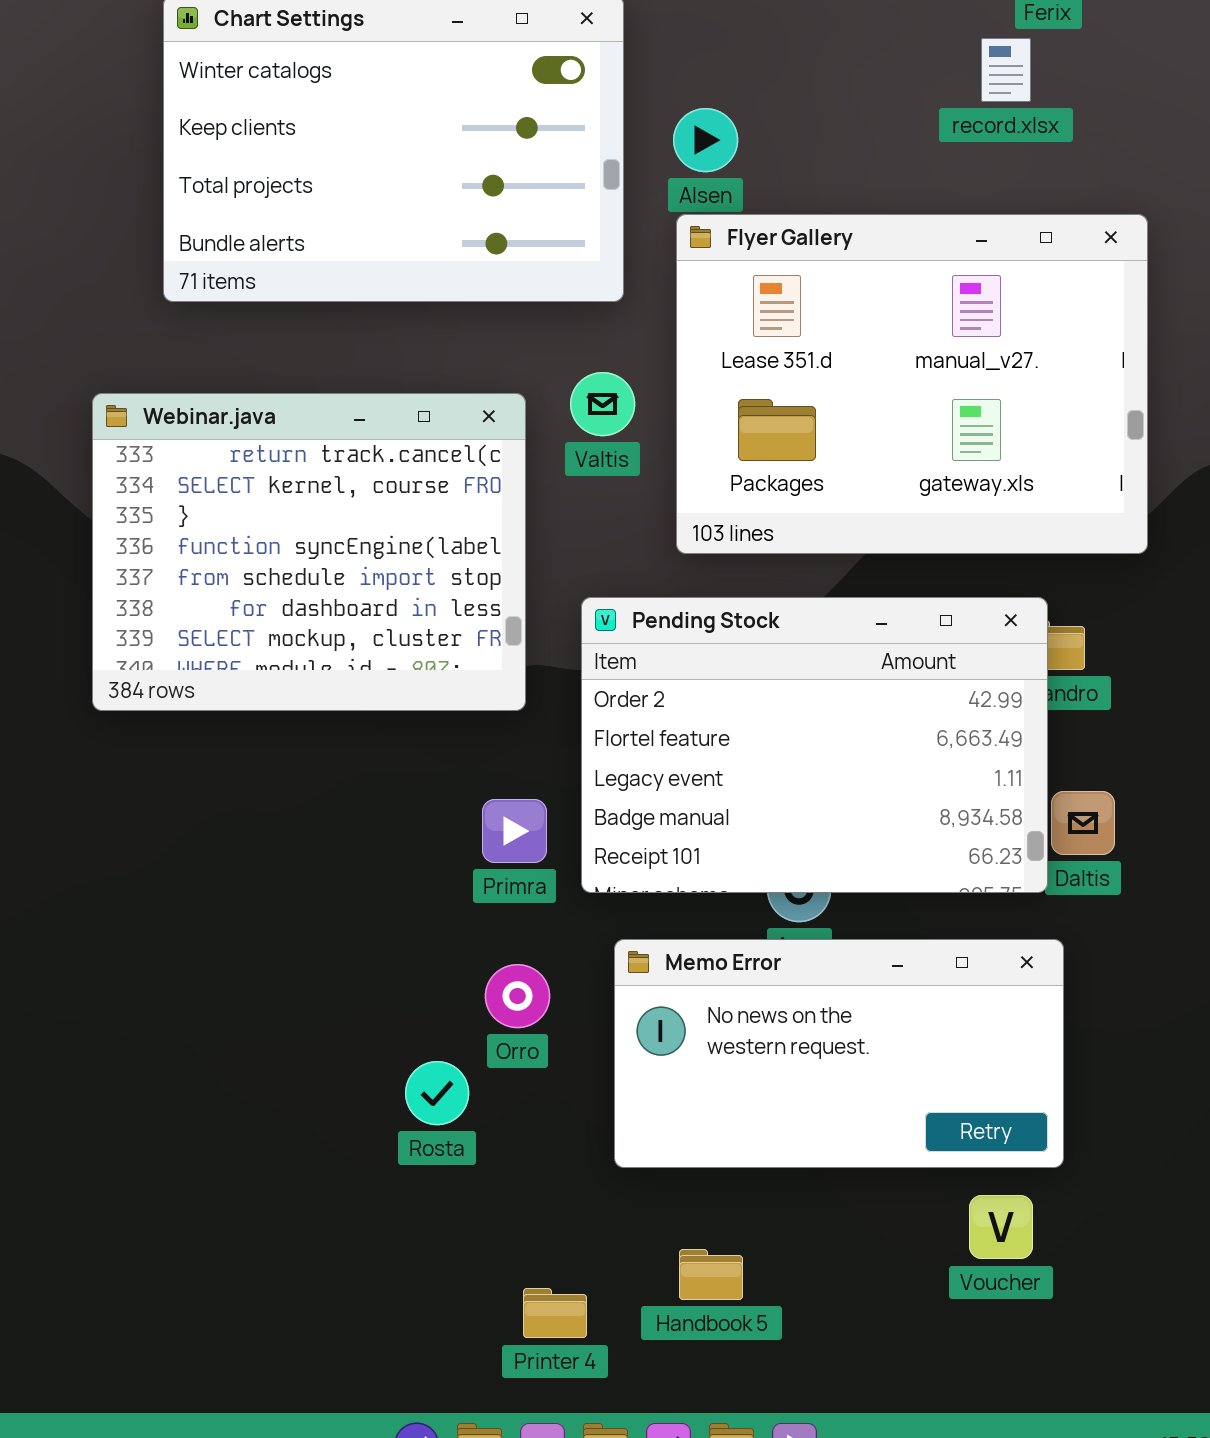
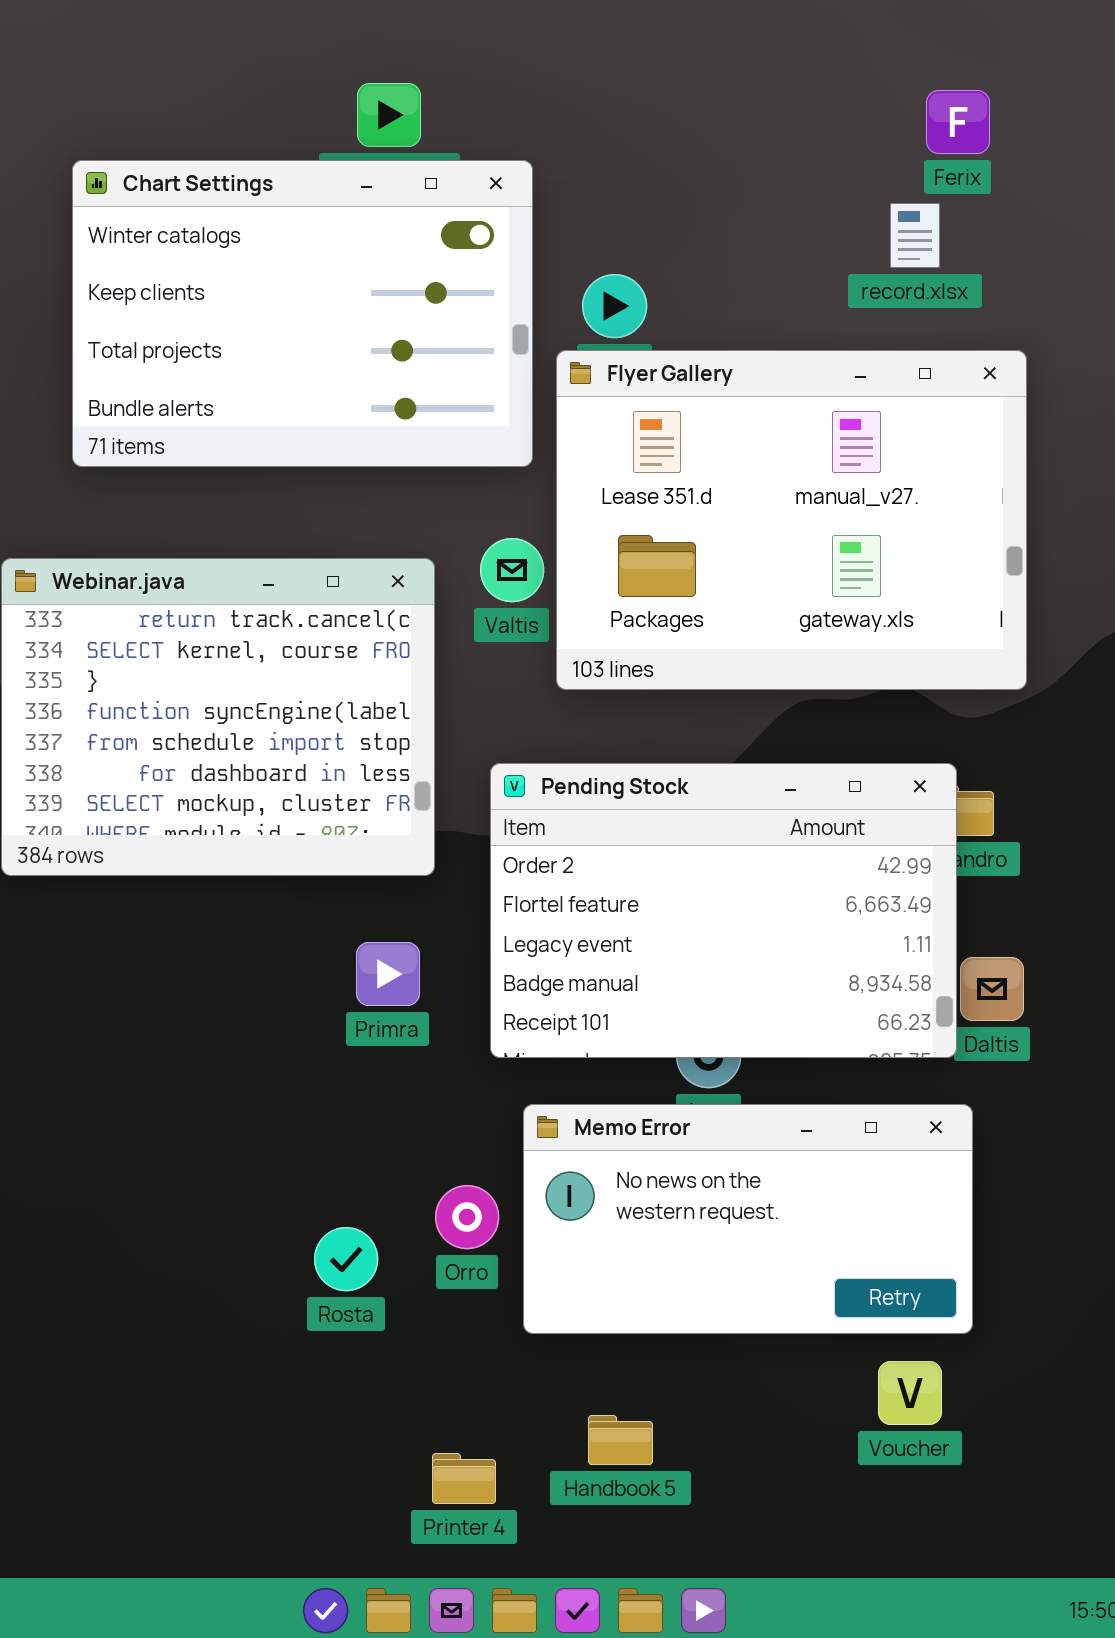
Flyer Gallery: [676,214,1148,554] -> [556,350,1027,690], moved
Primra: [482,799,547,863] -> [356,942,420,1006], moved
Orro: [485,964,550,1028] -> [435,1185,499,1249], moved

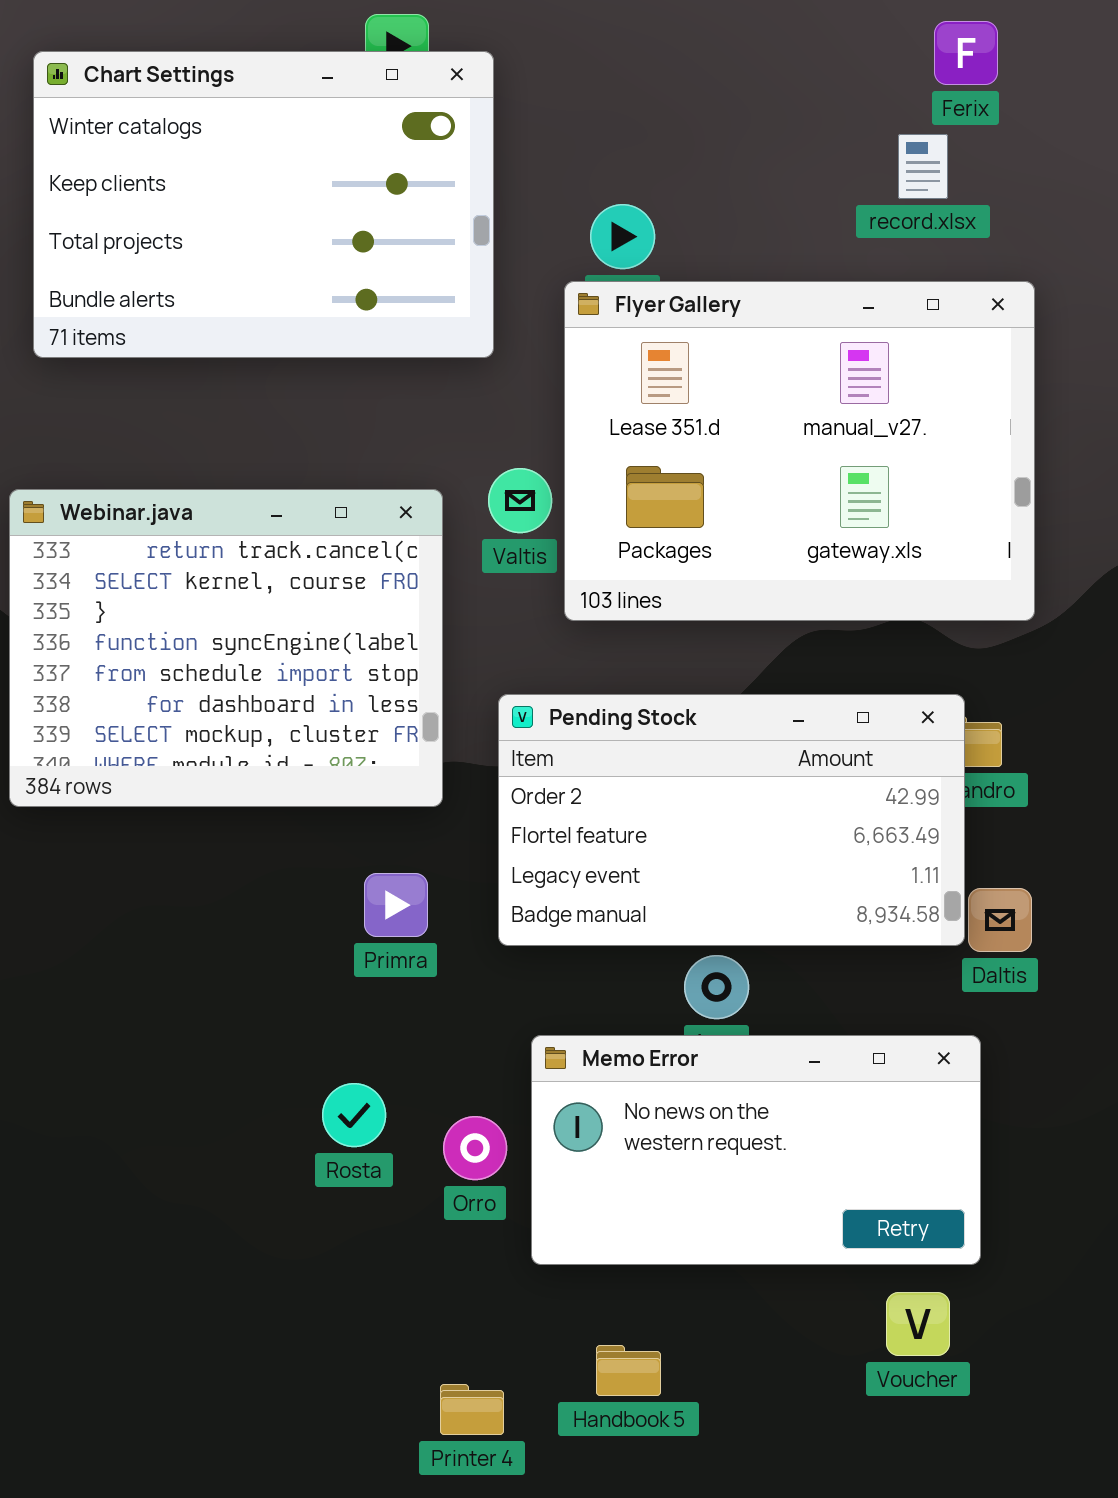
Chart Settings: [72,160,533,467] -> [33,51,494,358], moved
Pending Stock: [490,763,957,1058] -> [498,694,965,946], resized
Rosta: [314,1227,378,1291] -> [322,1083,386,1147], moved

